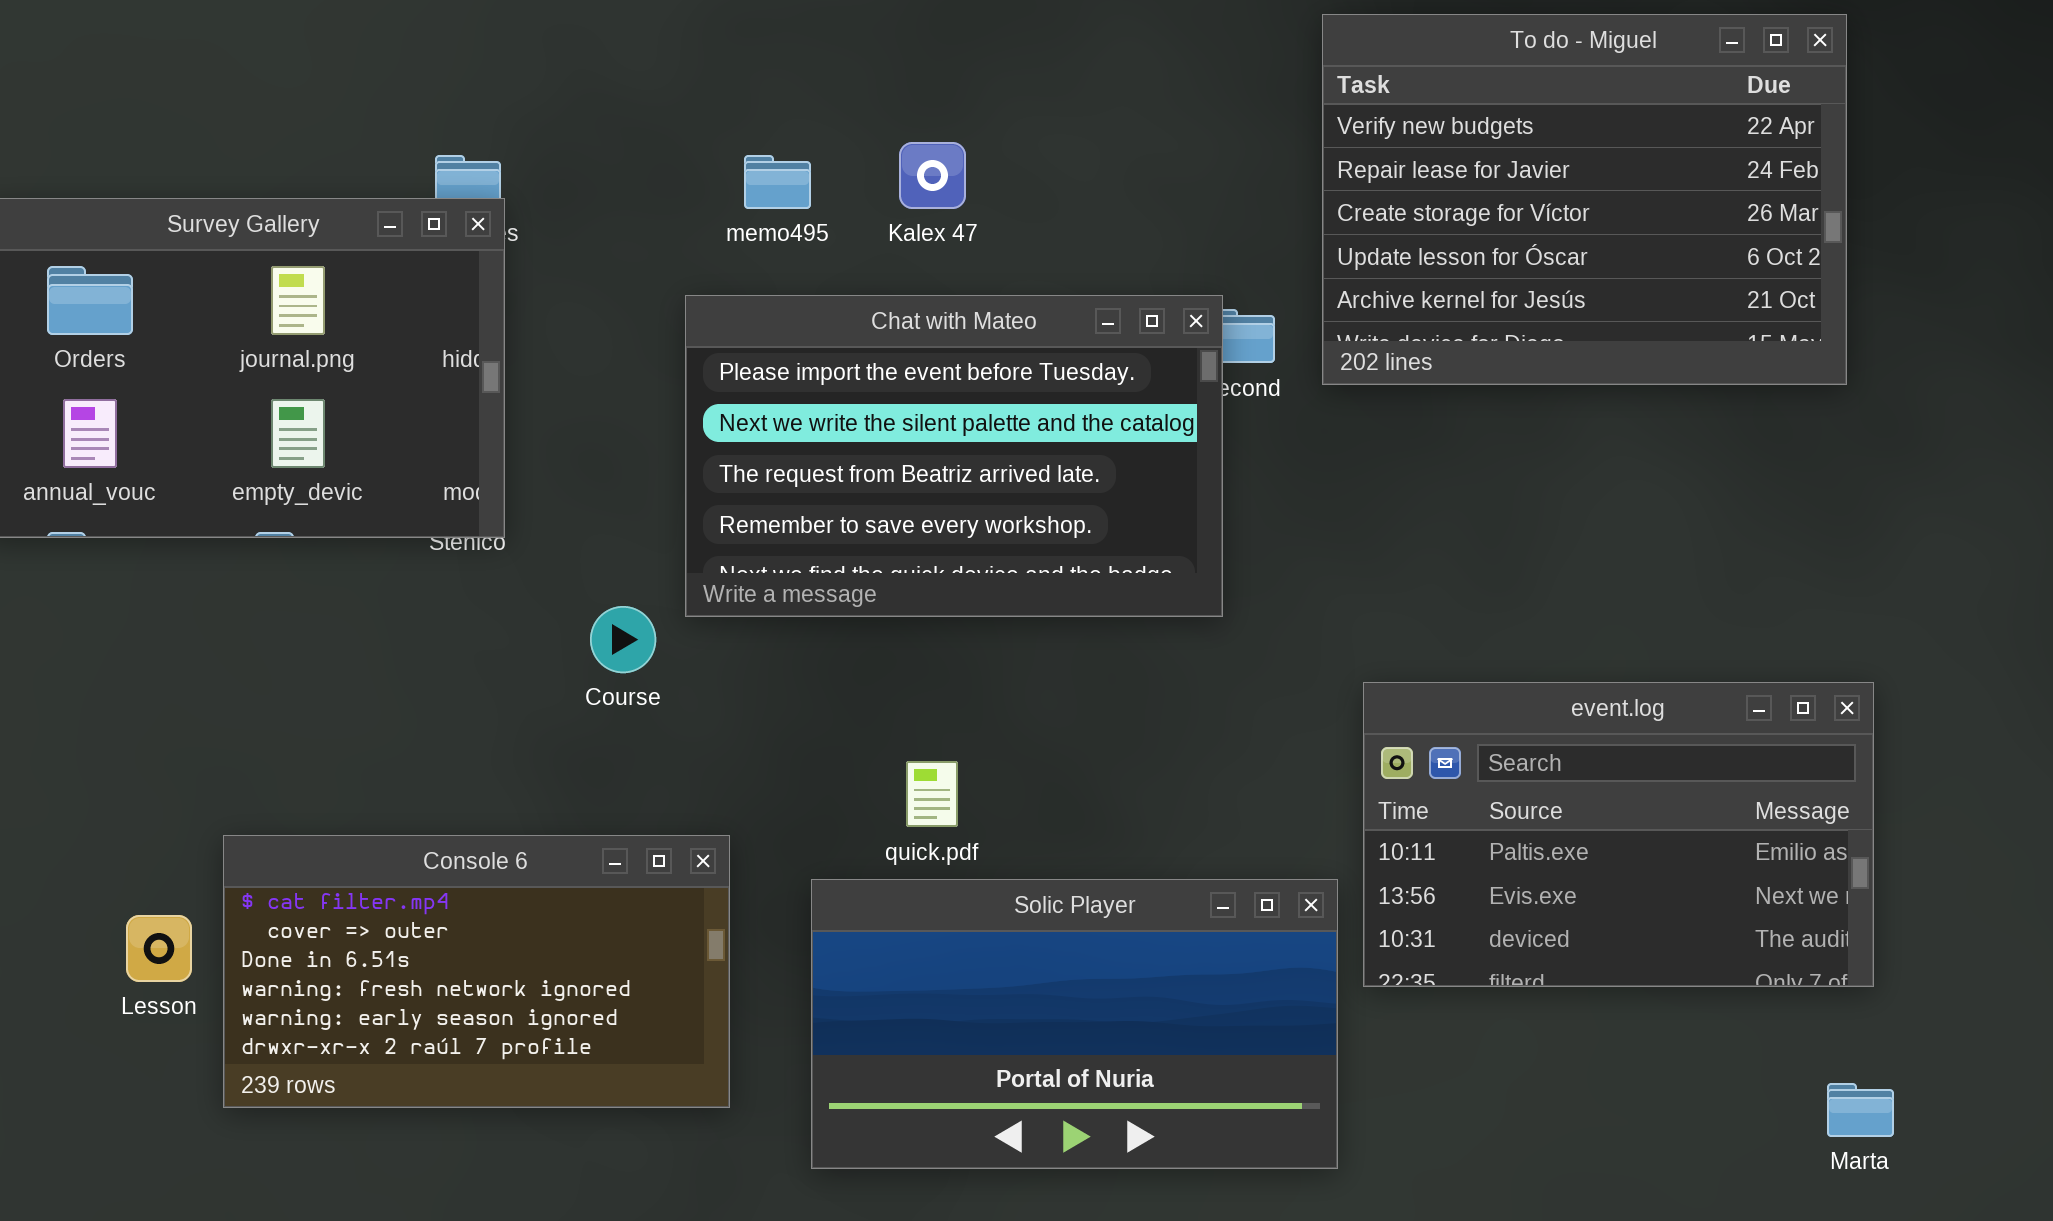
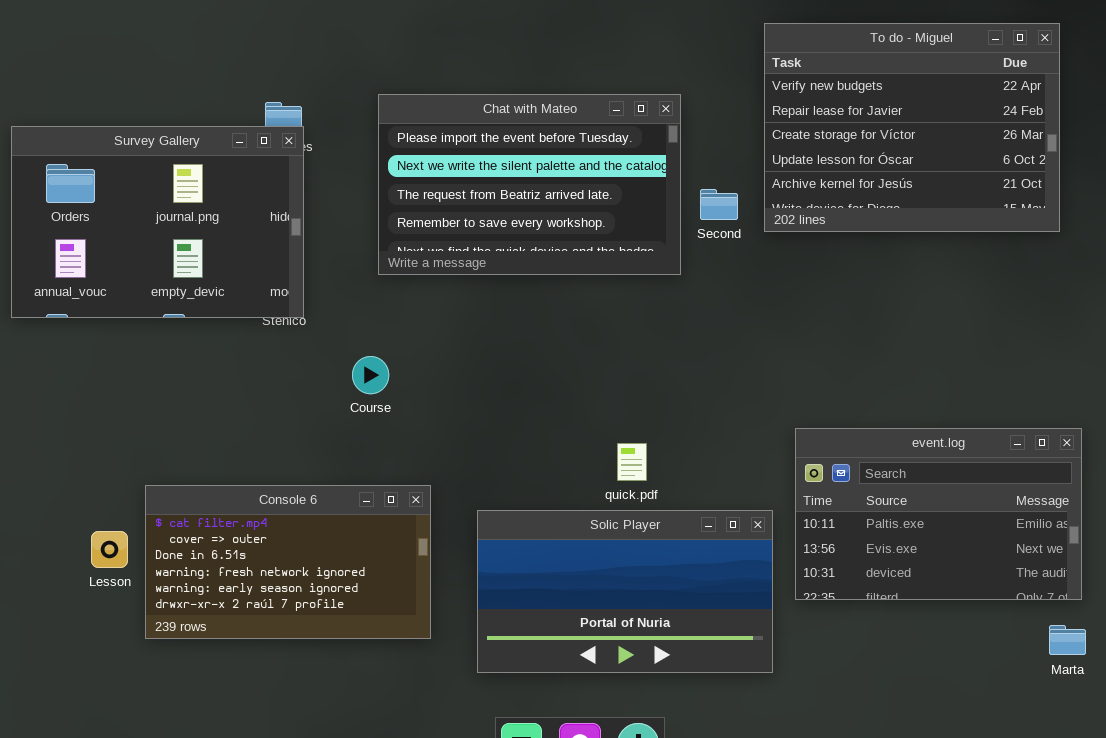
Chat with Mateo: [685,295,1223,617] -> [378,94,681,275], moved
event.log: [1363,682,1874,987] -> [795,428,1082,600], moved
quick.pdf: [906,761,958,827] -> [617,443,647,481], moved

